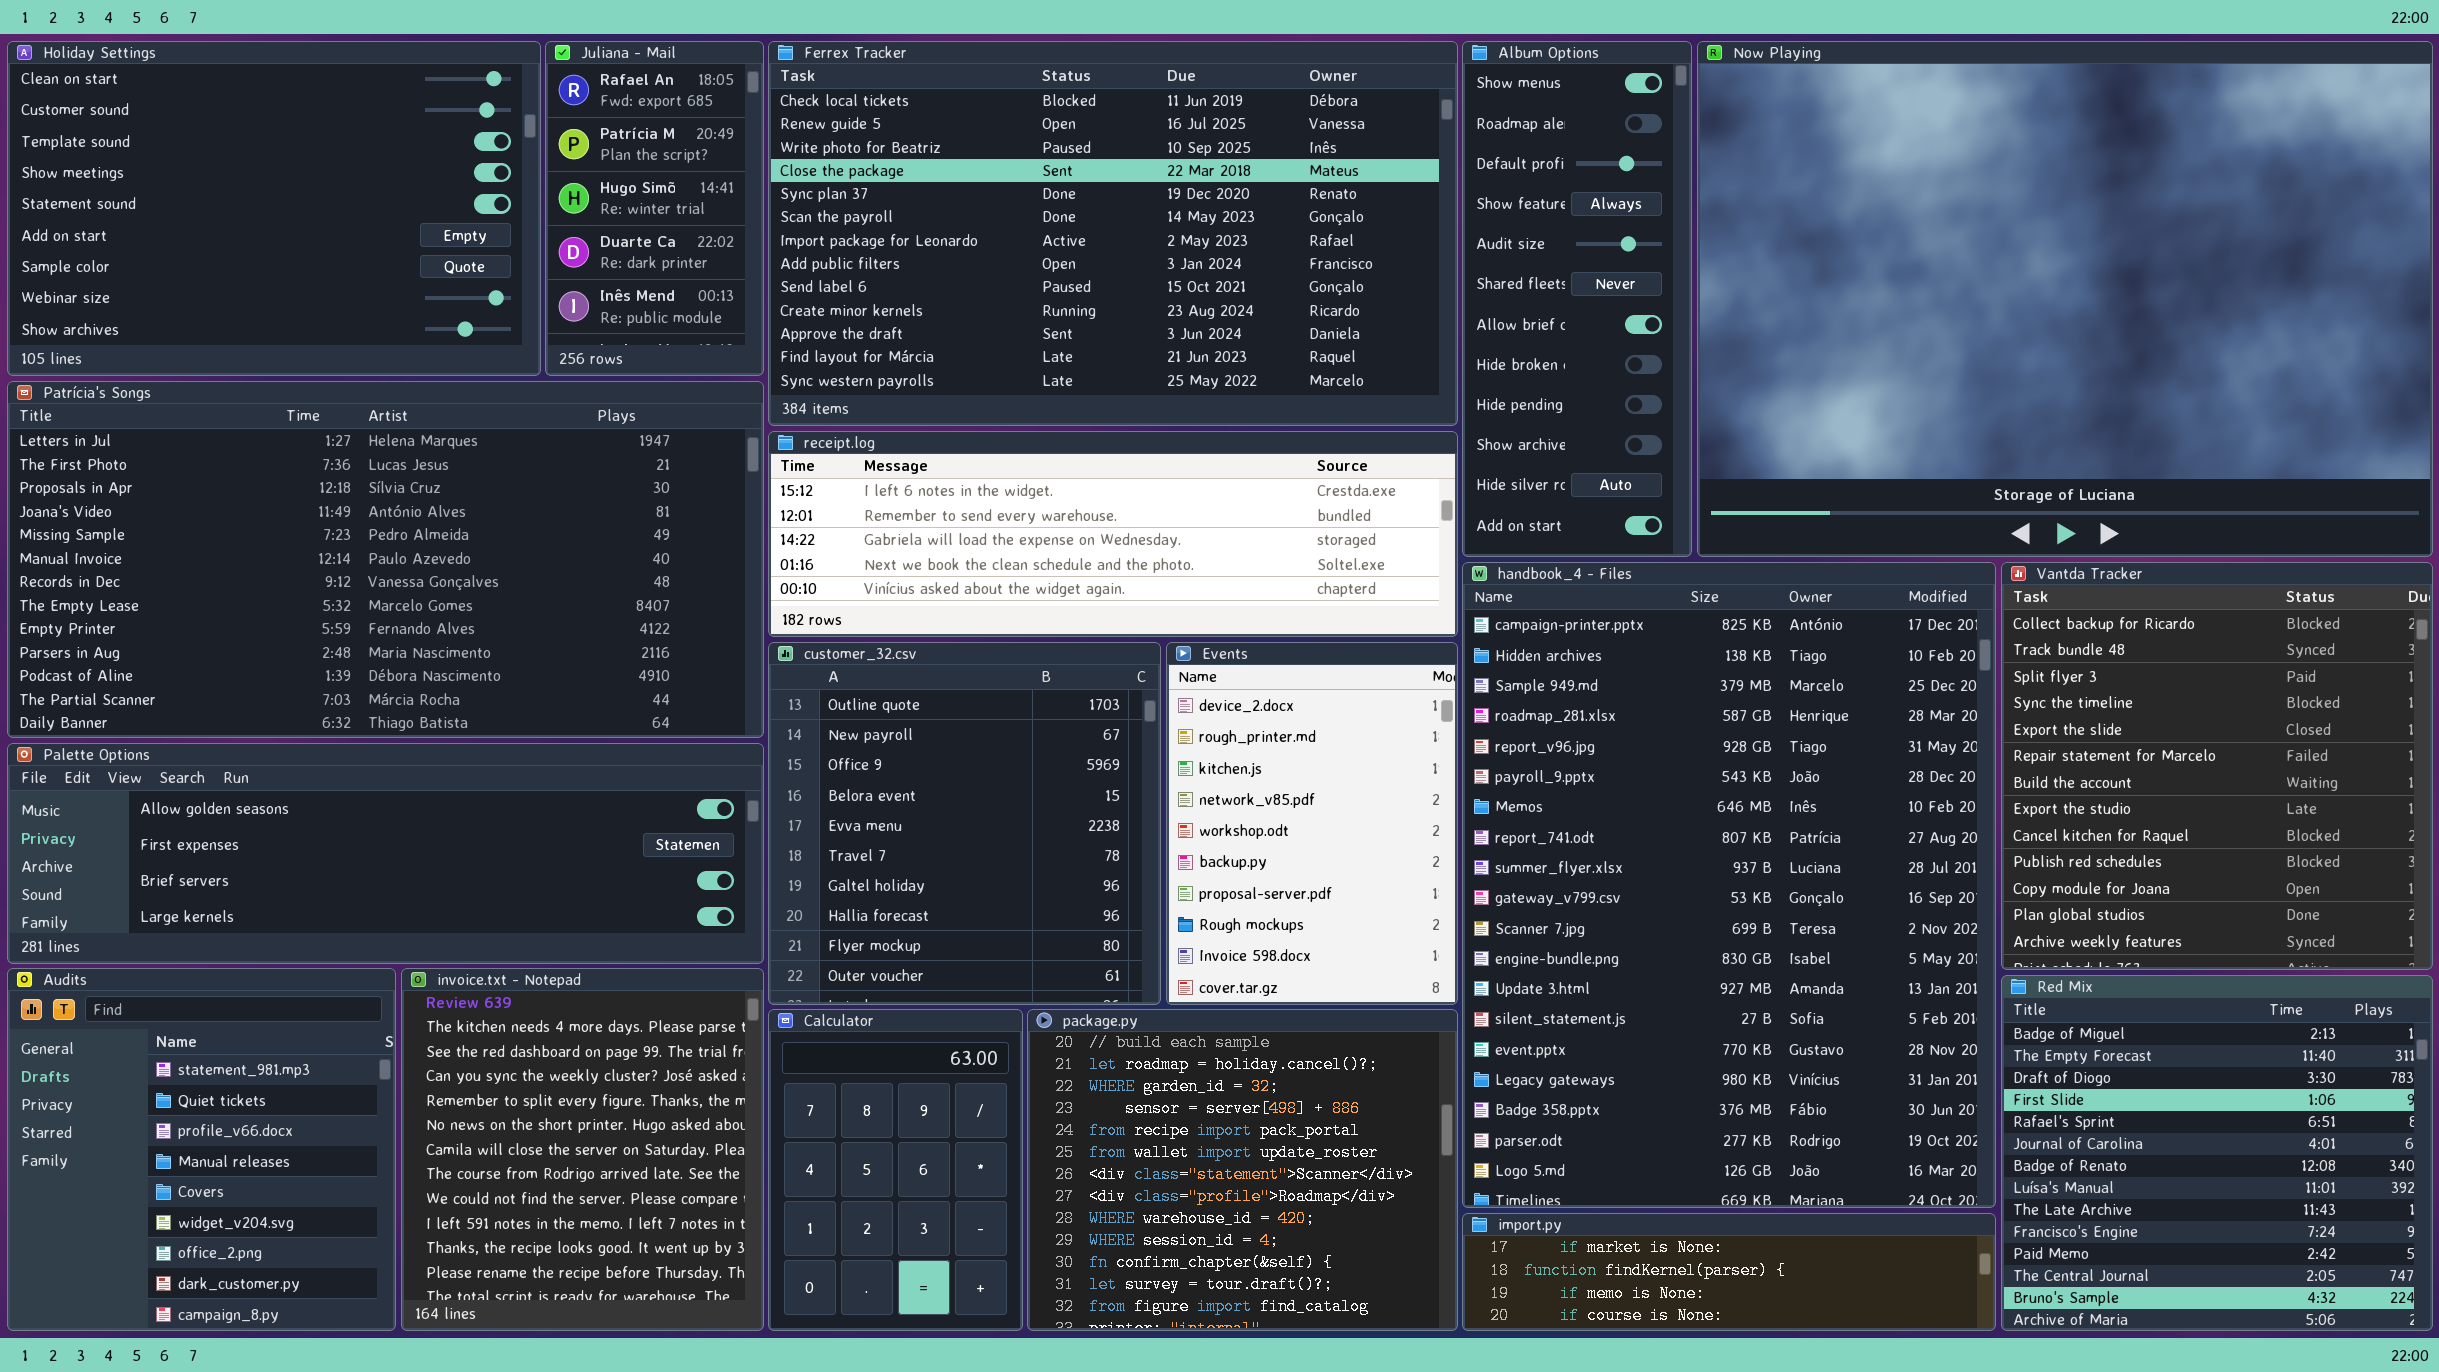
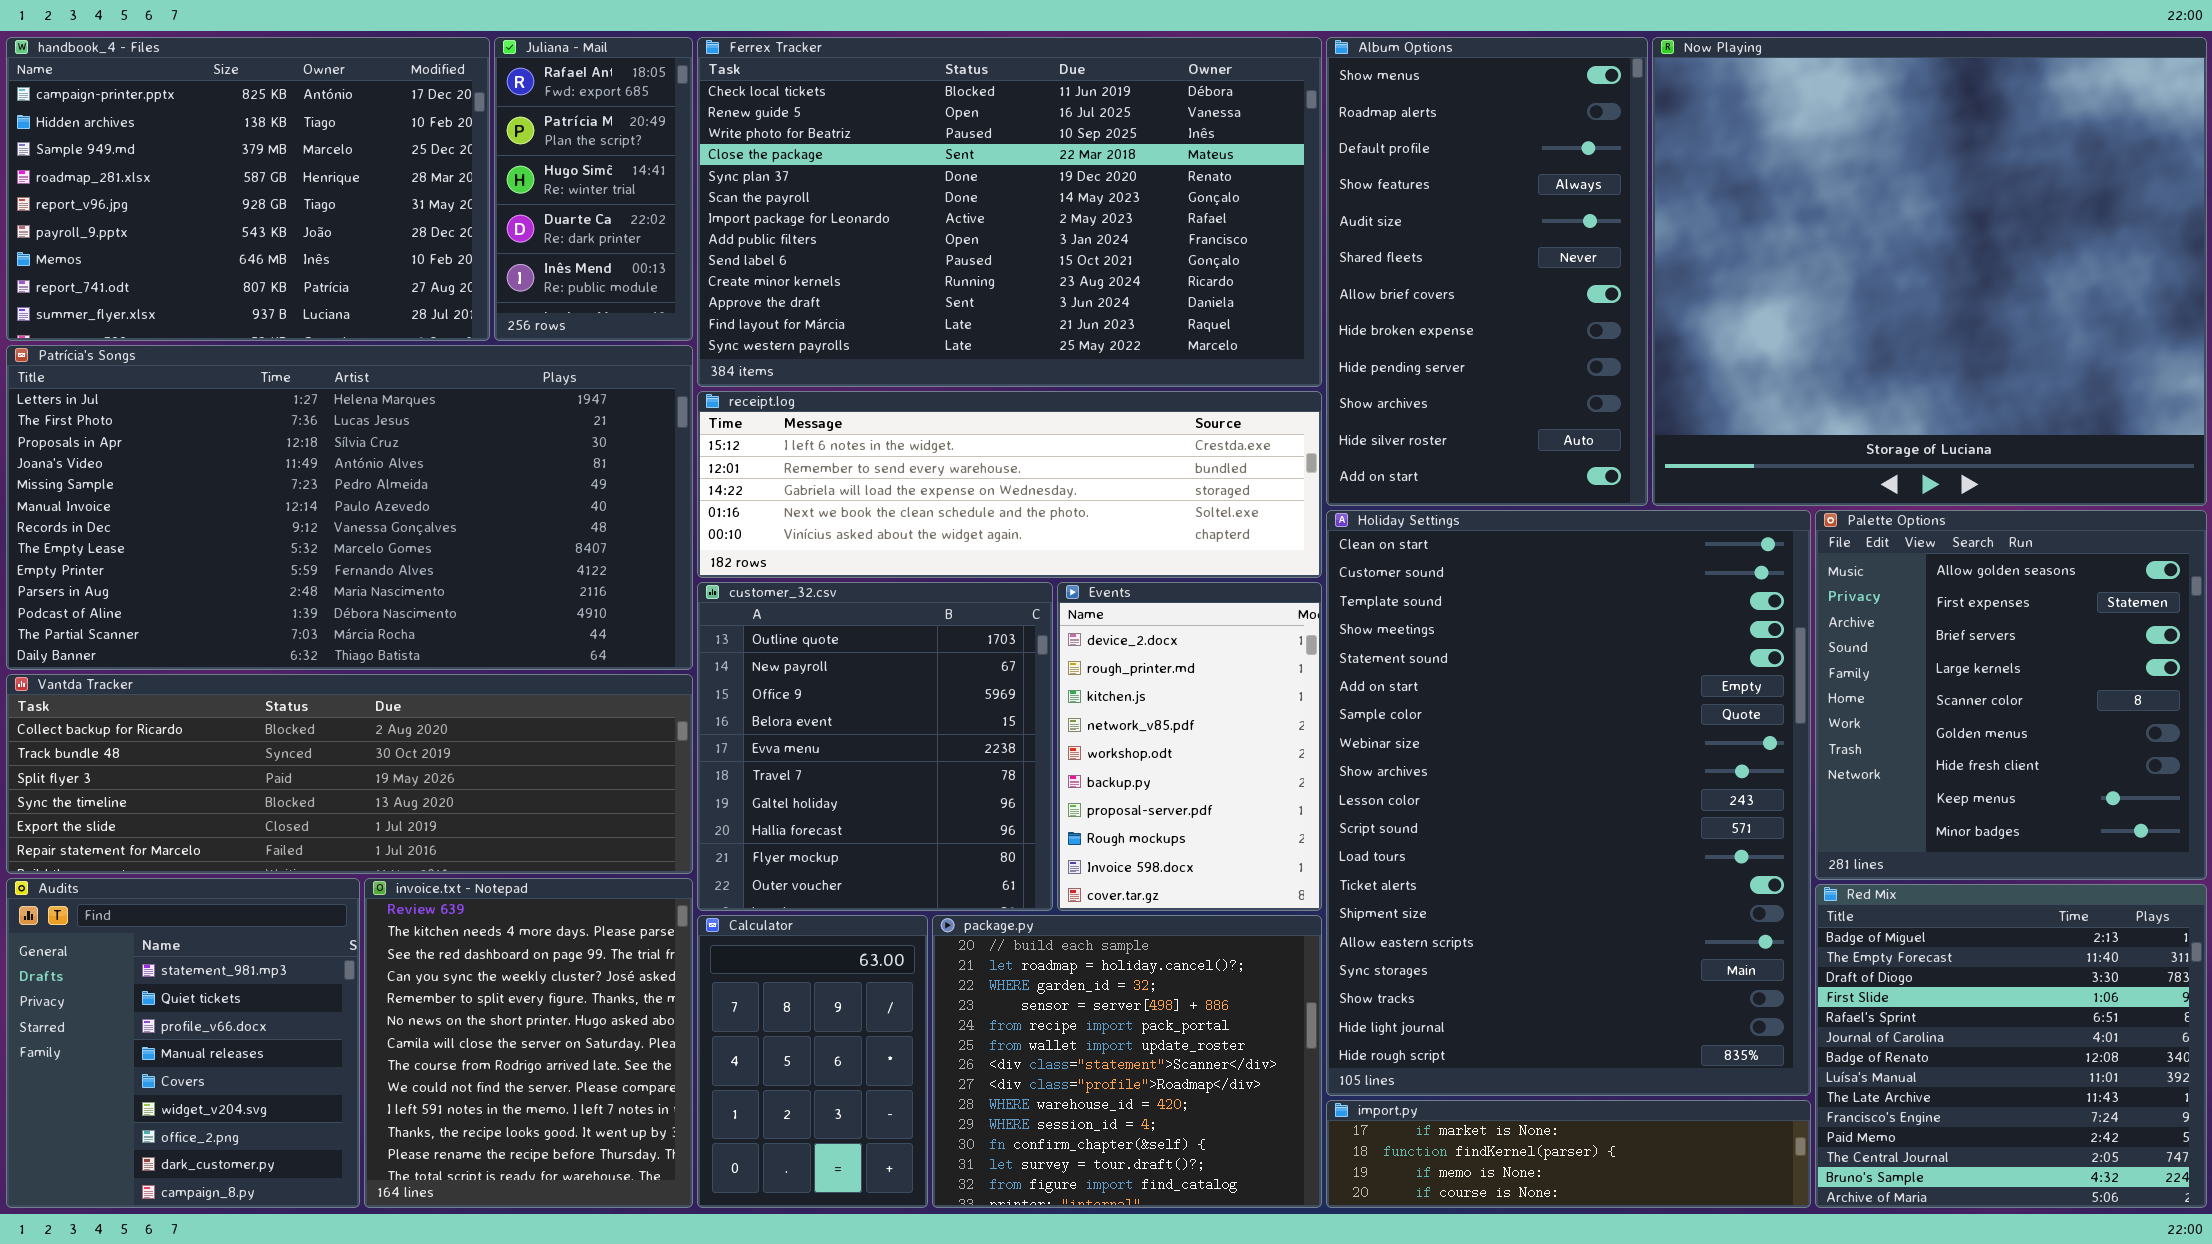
Holiday Settings: [7,41,541,376] -> [1326,510,1811,1096], moved, resized
Album Options: [1462,41,1692,557] -> [1326,37,1648,506], resized
Now Playing: [1697,41,2433,557] -> [1652,37,2207,506], resized
handbook_4 - Files: [1462,562,1996,1208] -> [6,37,490,341], moved, resized
Vantda Tracker: [2001,562,2433,970] -> [6,674,693,874], moved, resized
Palette Options: [7,743,764,964] -> [1815,510,2207,880], moved, resized

